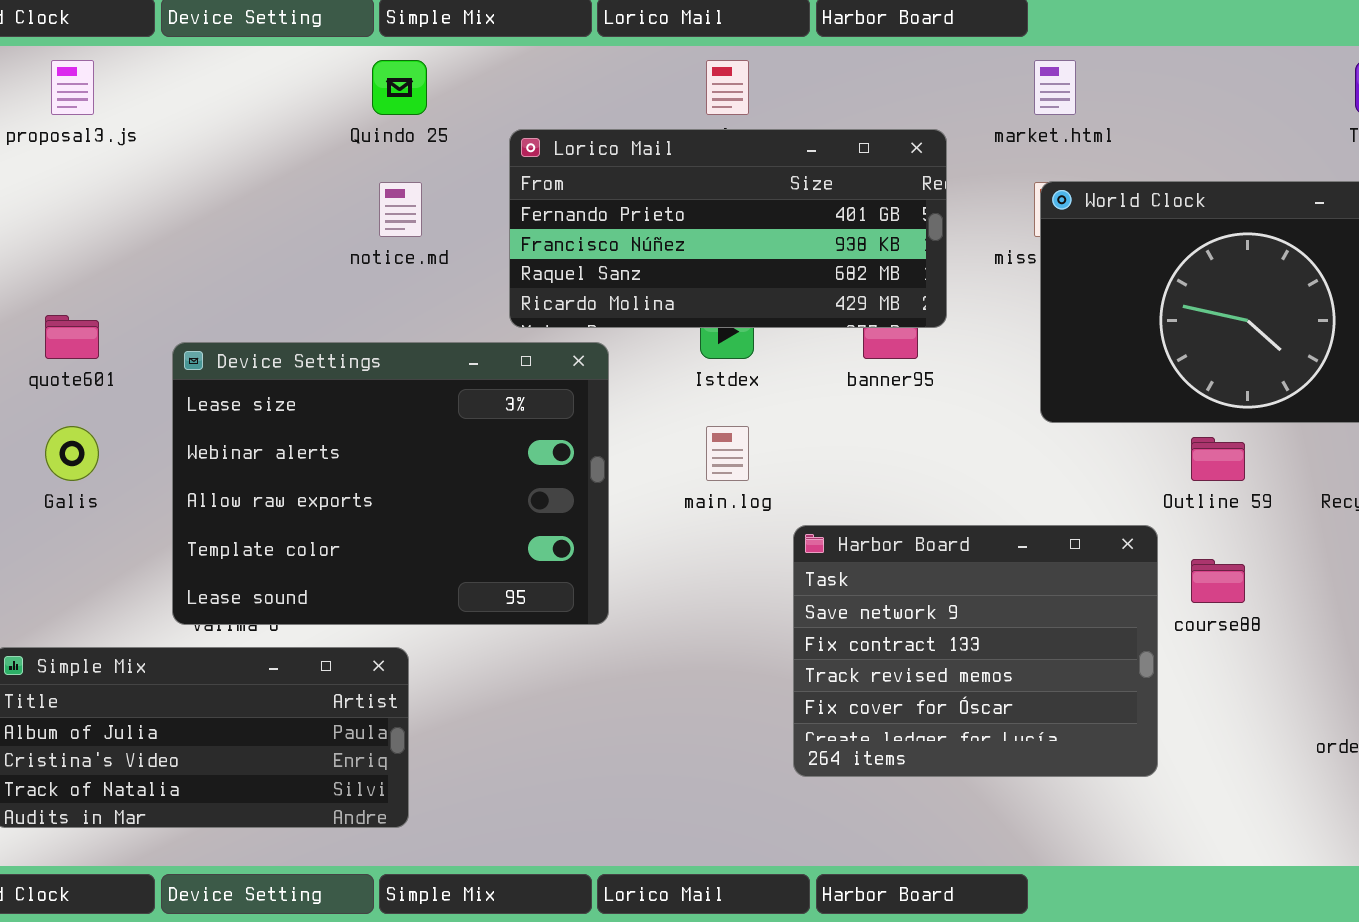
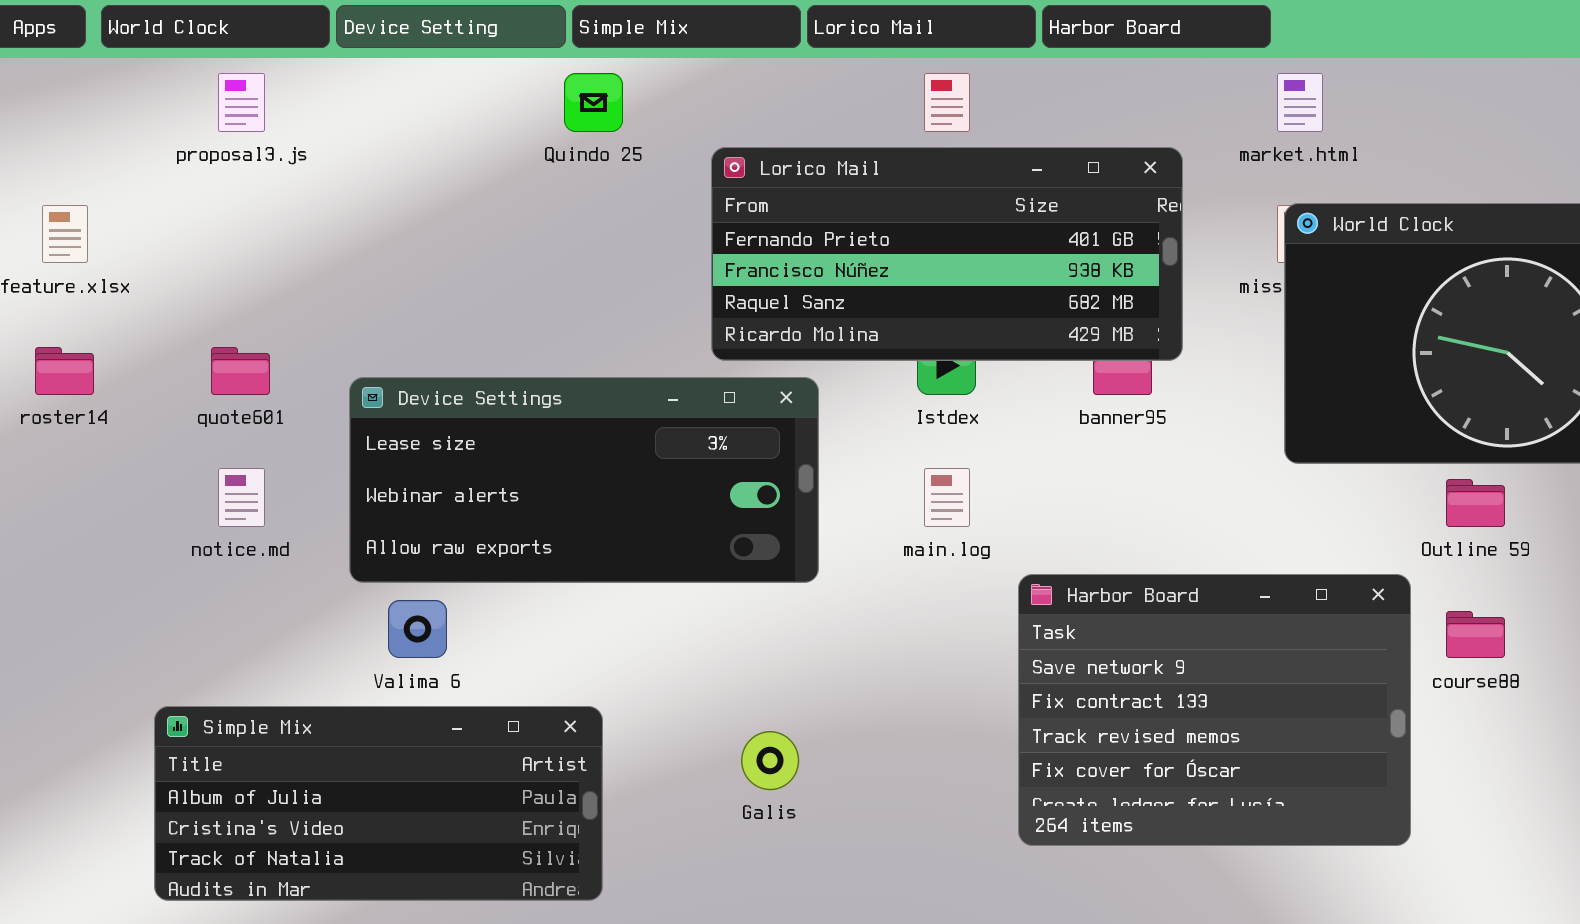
notice.md: [379,182,422,237] -> [218,468,265,527], moved
Device Settings: [172,342,609,625] -> [349,377,819,583], resized
Galis: [45,426,99,481] -> [741,731,799,790], moved

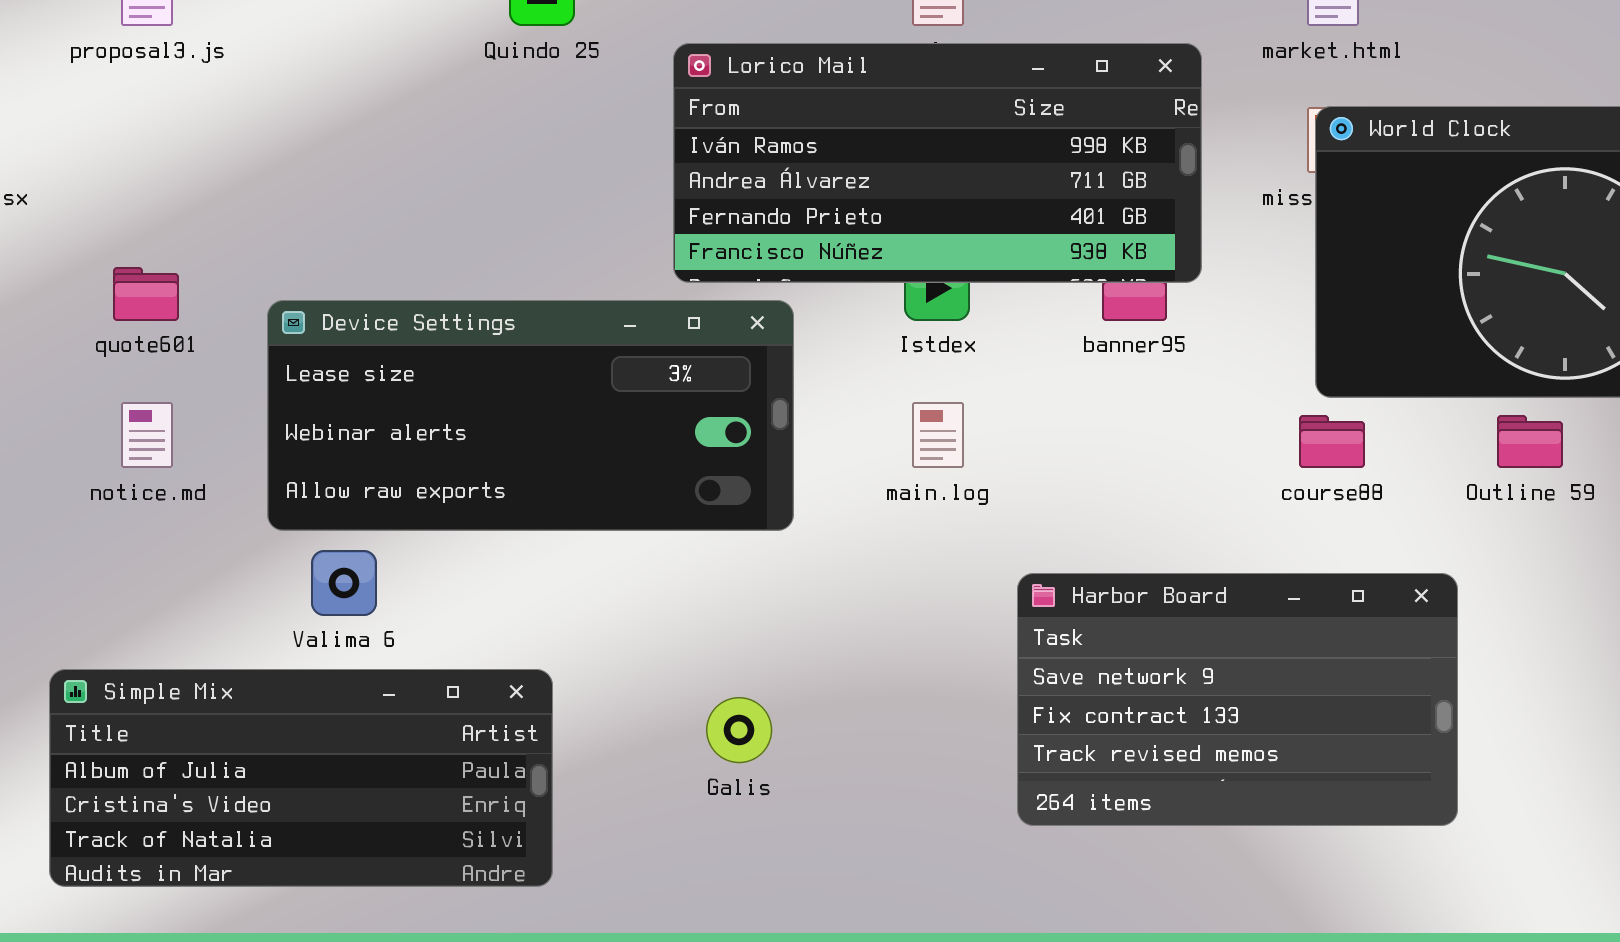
Lorico Mail: [711,147,1183,361] -> [673,43,1202,283], scrolled up 2 rows
Harbor Board: [1018,574,1411,846] -> [1017,573,1458,826], resized
course88: [1446,611,1505,658] -> [1299,415,1365,468], moved

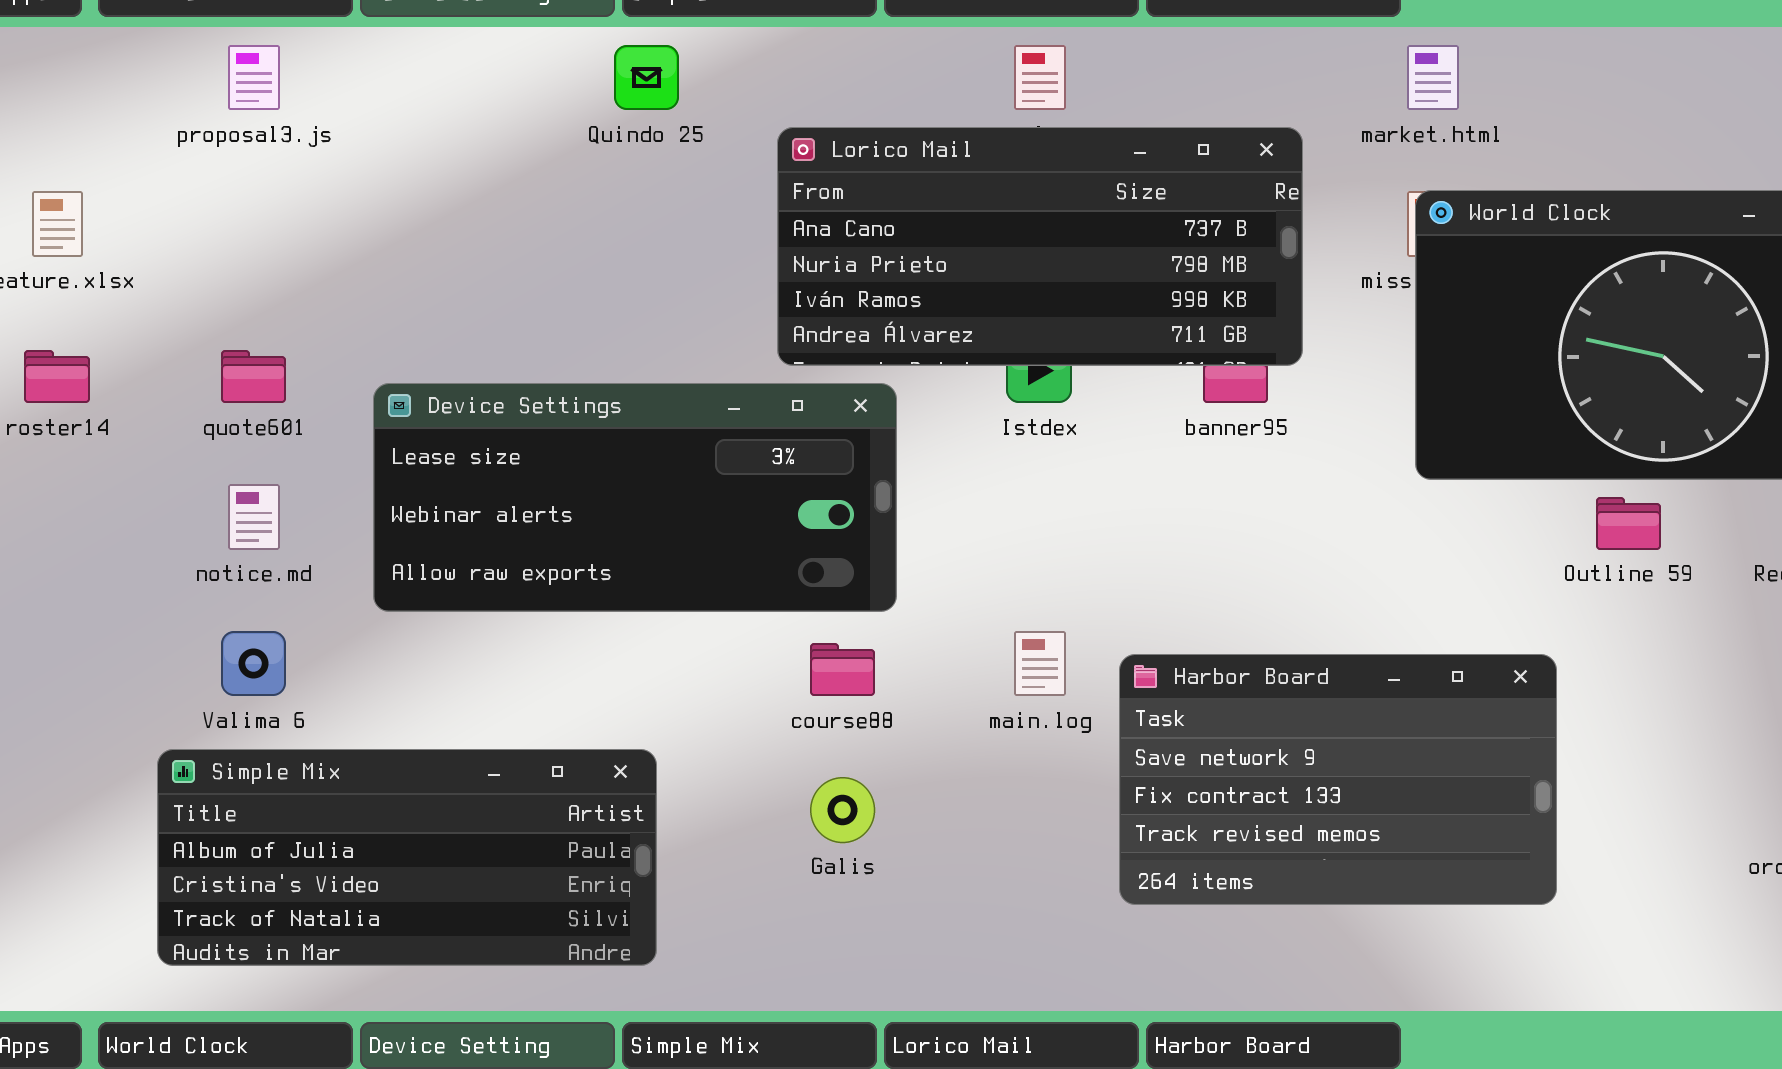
Lorico Mail: [673,43,1202,283] -> [777,127,1303,366], scrolled up 2 rows
main.log: [912,402,964,468] -> [1014,631,1066,696], moved
course88: [1299,415,1365,468] -> [810,643,875,696], moved
Valima 6: [311,550,377,616] -> [221,631,286,696], moved

